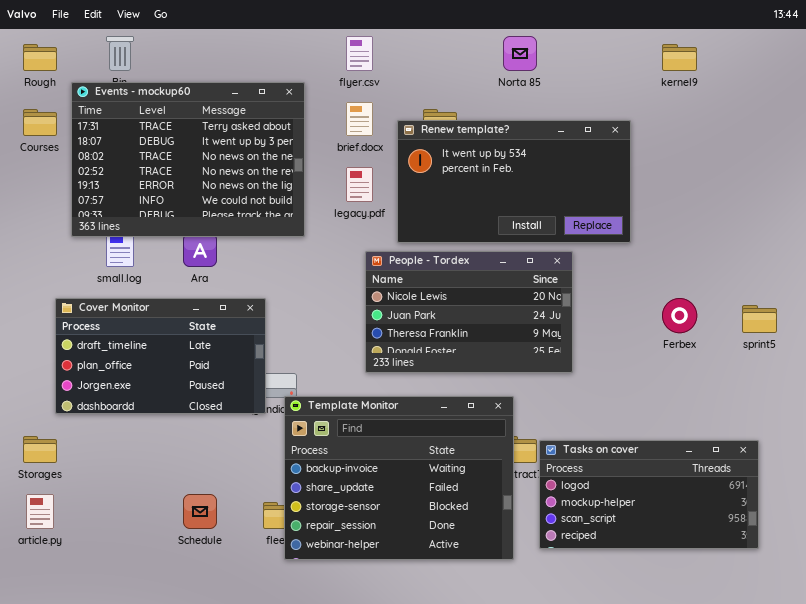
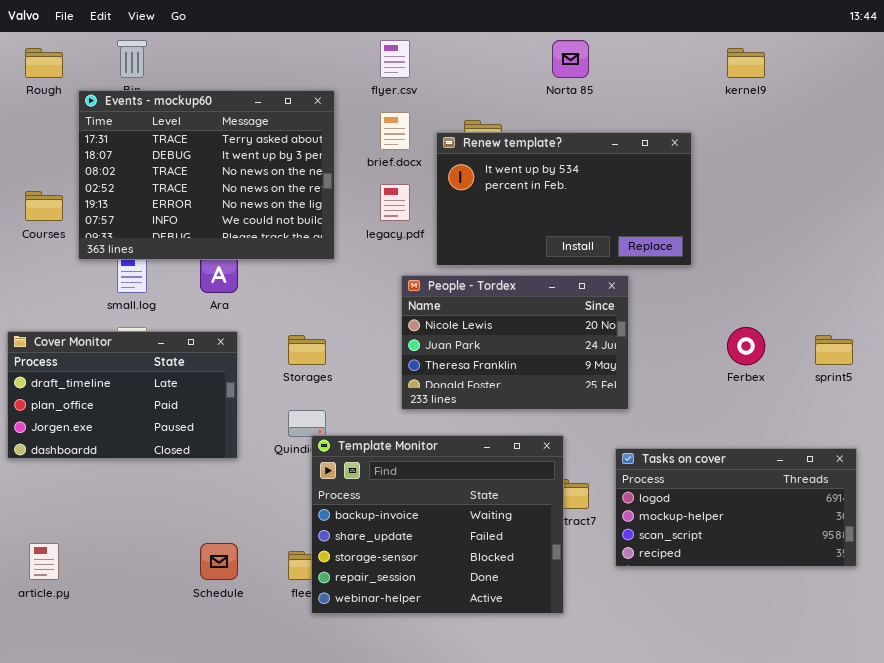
Courses: [23,109,57,136] -> [25,191,63,221], moved
Cover Monitor: [55,298,266,414] -> [7,331,238,459], moved
Storages: [23,436,57,463] -> [288,335,326,365], moved
Tasks on cover: [539,440,759,549] -> [615,448,857,567], moved

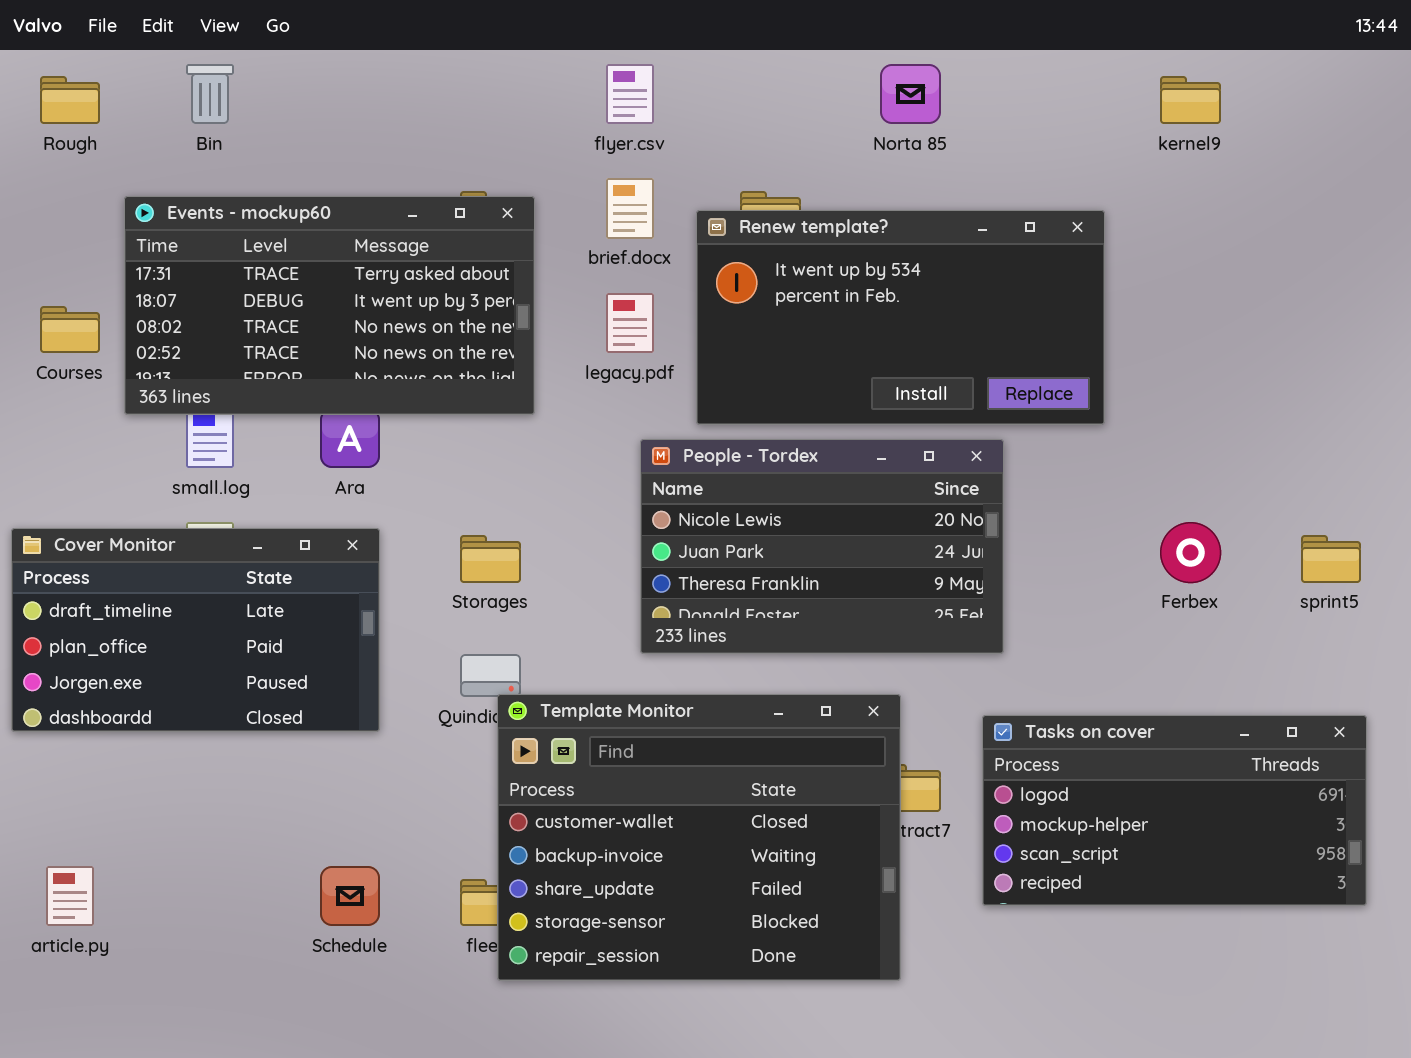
Events - mockup60: [78,90,335,260] -> [124,196,535,415], resized
Template Monitor: [311,435,564,614] -> [497,694,901,981], scrolled up 1 row

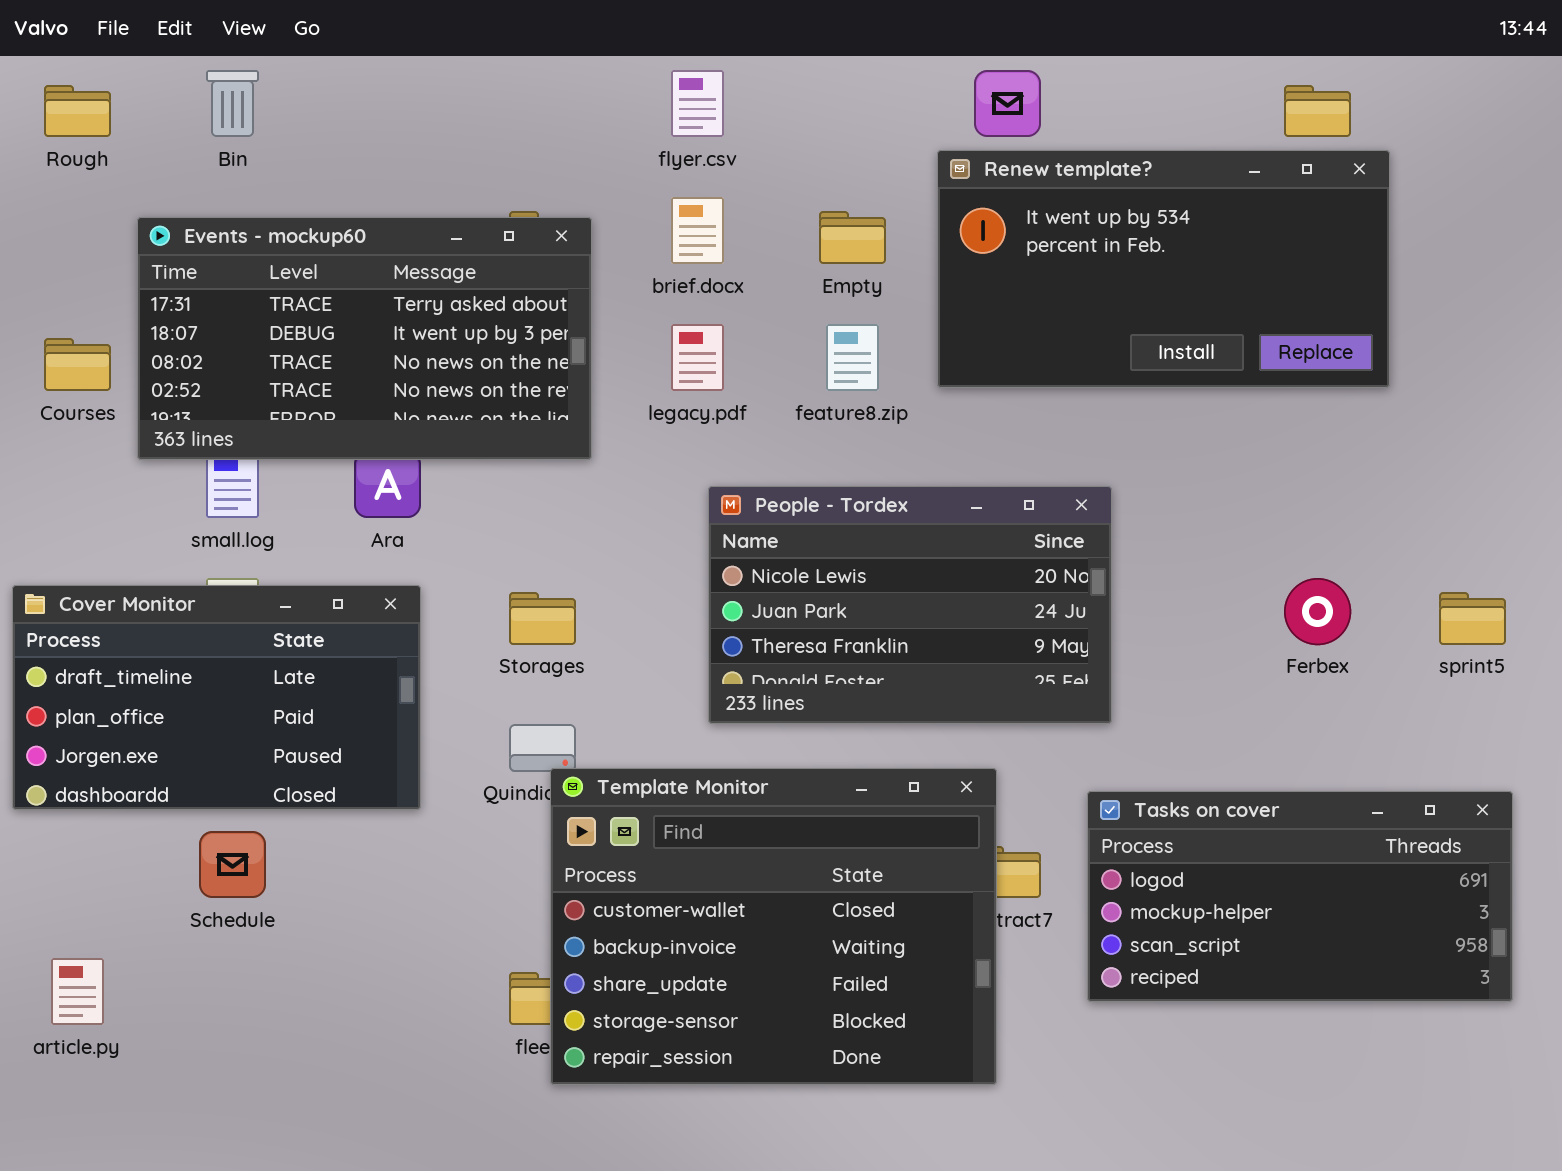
Renew template?: [696,210,1105,425] -> [937,150,1390,388], moved
Schedule: [320,866,380,926] -> [199,831,266,898], moved

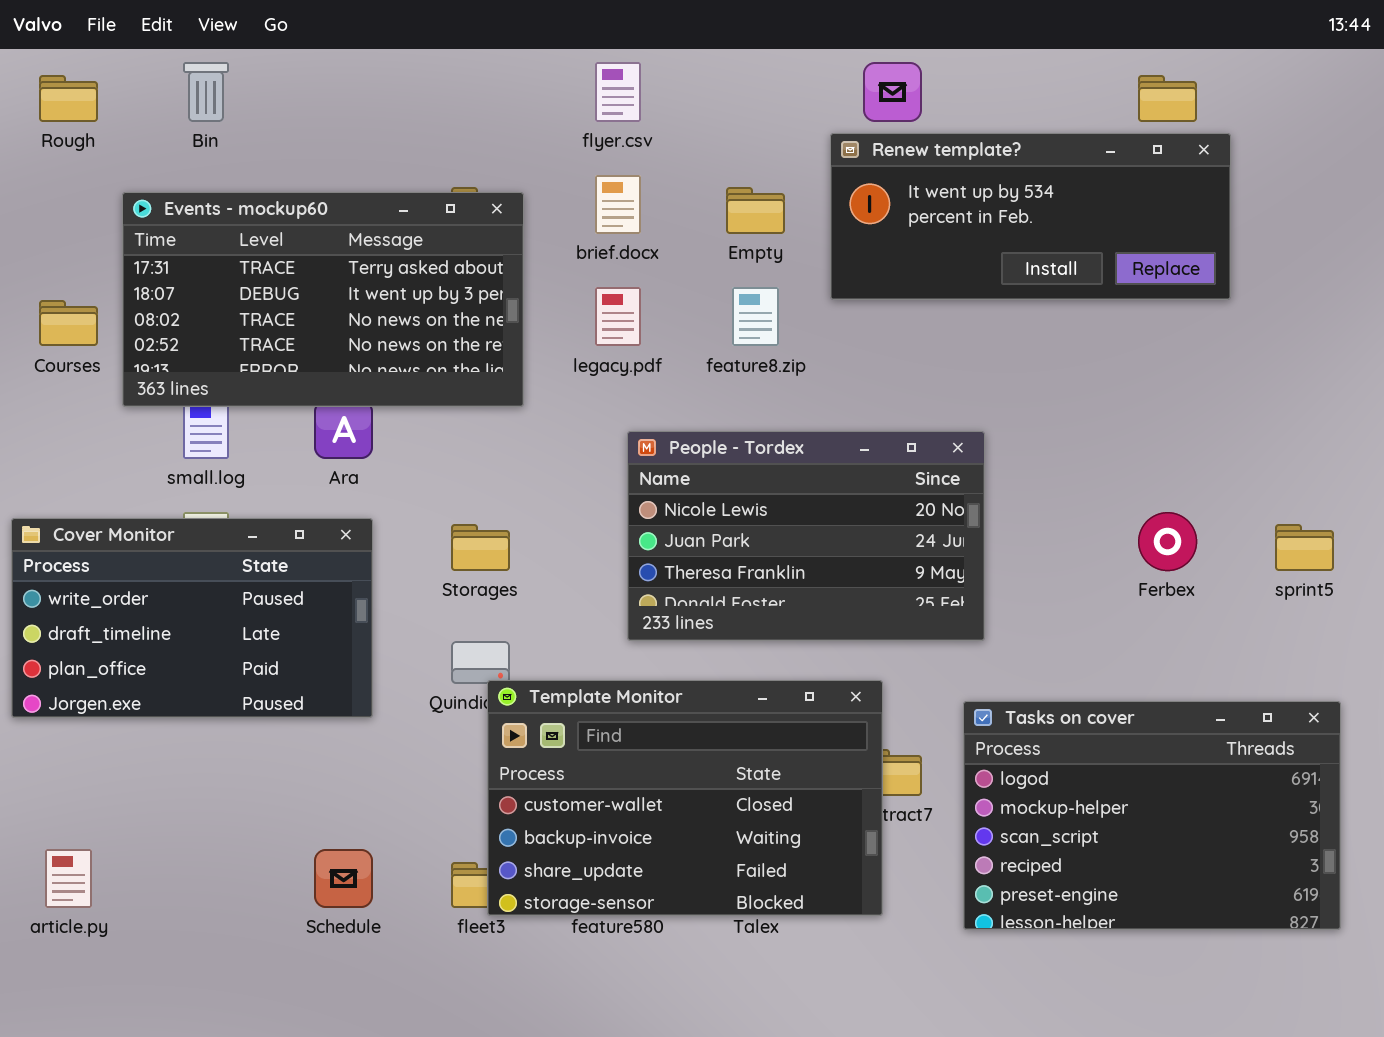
Renew template?: [937,150,1390,388] -> [830,133,1231,300], resized
Cover Monitor: [12,585,421,810] -> [11,518,373,718], scrolled up 1 row
Template Monitor: [550,768,997,1085] -> [487,680,883,916], resized
Tasks on cover: [1087,791,1513,1002] -> [963,701,1341,930], resized
Schedule: [199,831,266,898] -> [314,849,373,908], moved

